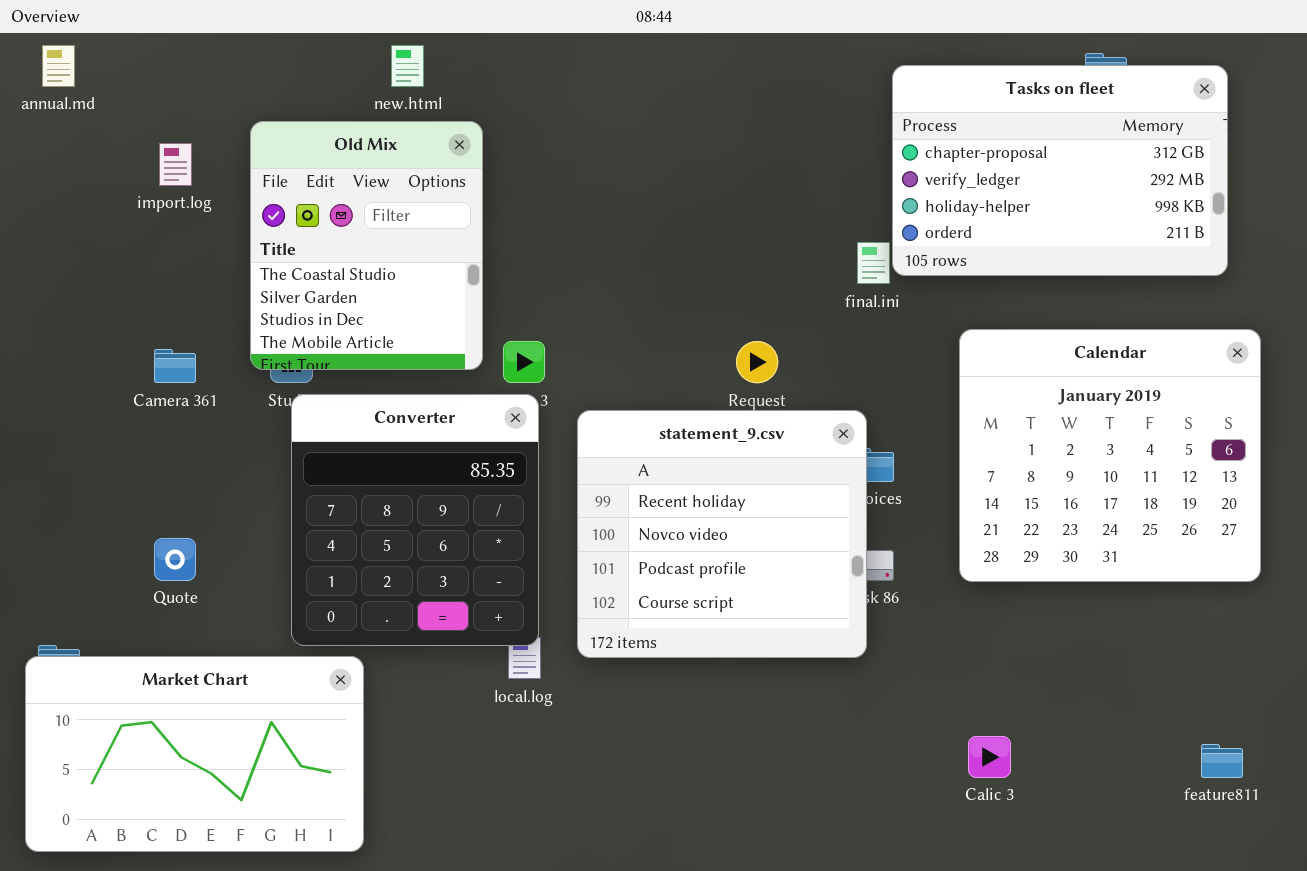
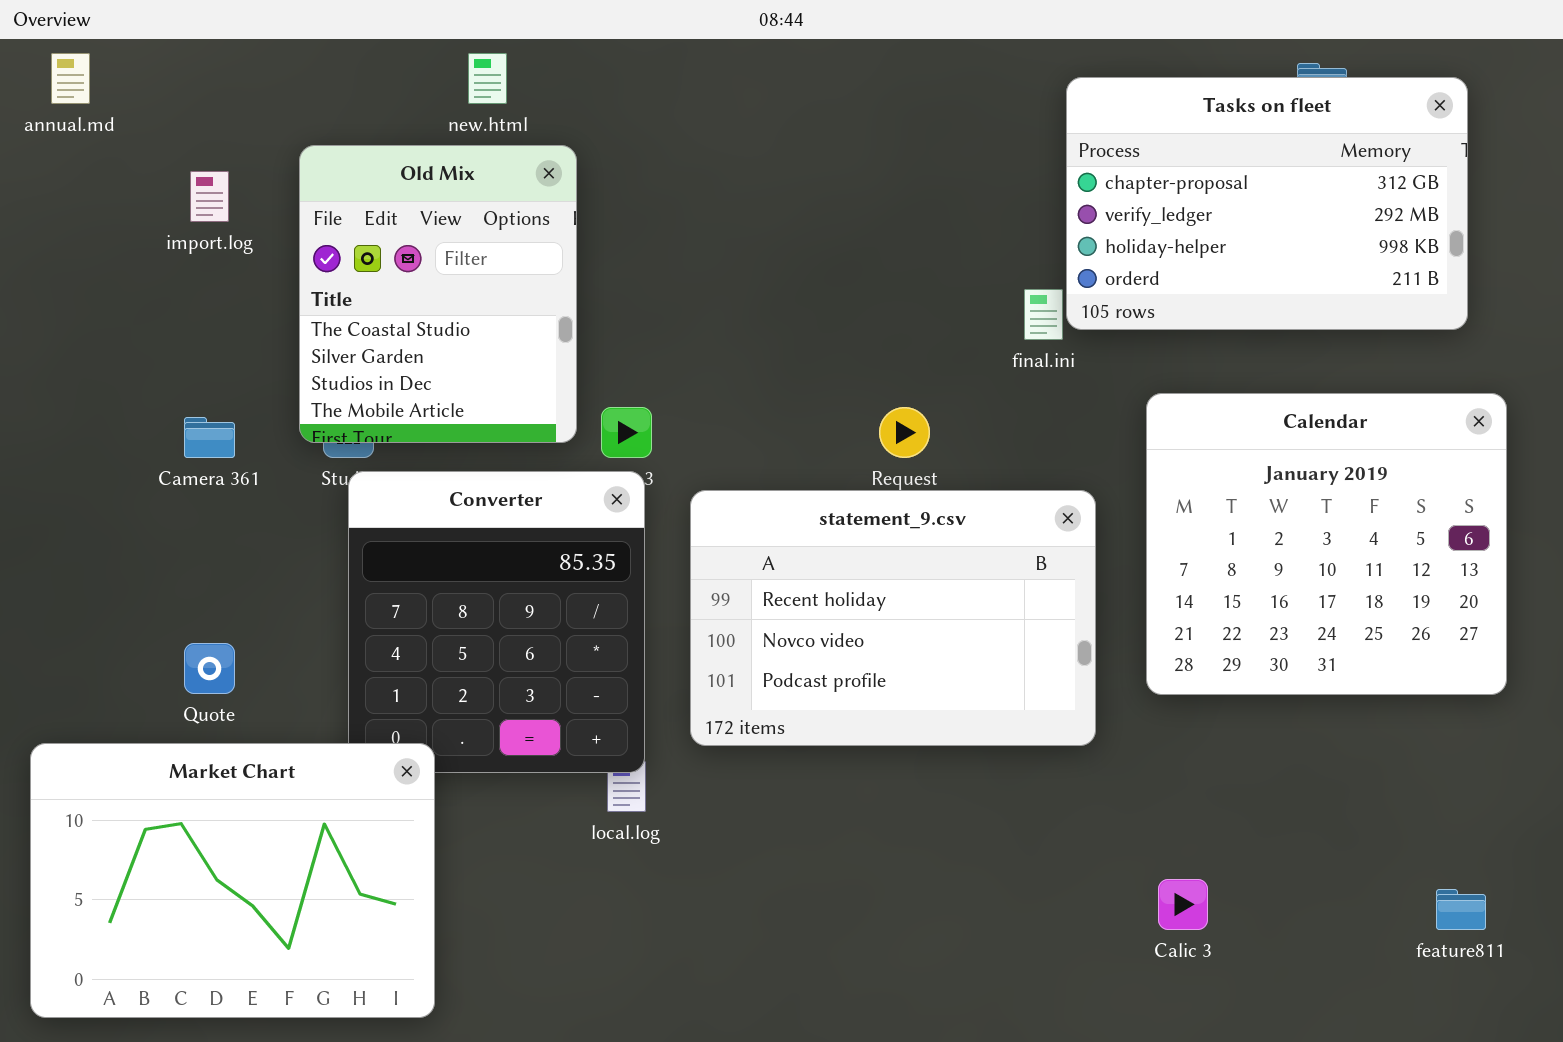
statement_9.csv: [577,410,867,658] -> [690,490,1096,746], resized
Market Chart: [25,656,364,852] -> [30,743,435,1018], resized

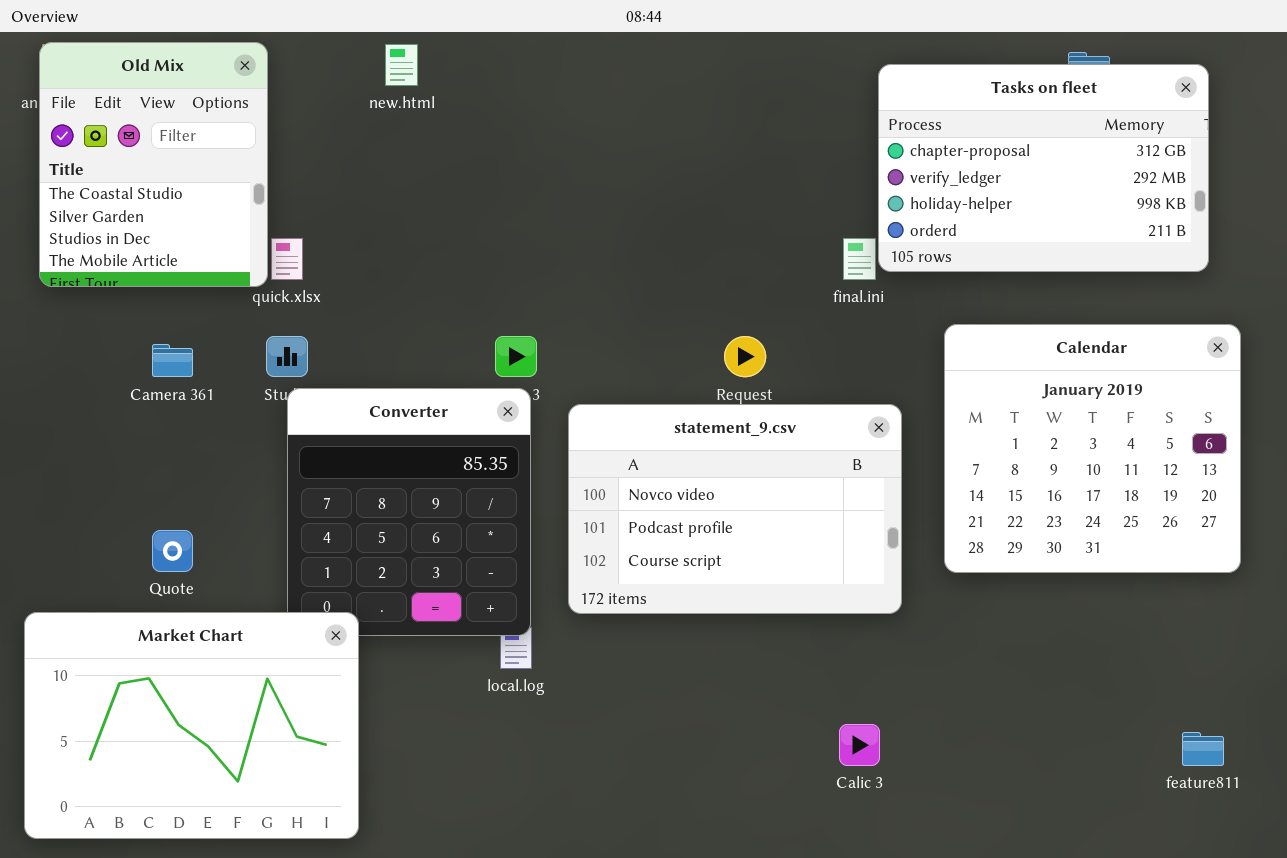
Old Mix: [299,145,577,443] -> [39,42,268,287], moved
statement_9.csv: [690,490,1096,746] -> [568,404,902,614], scrolled down 1 row
Calic 3: [1158,879,1208,930] -> [839,724,880,766], moved

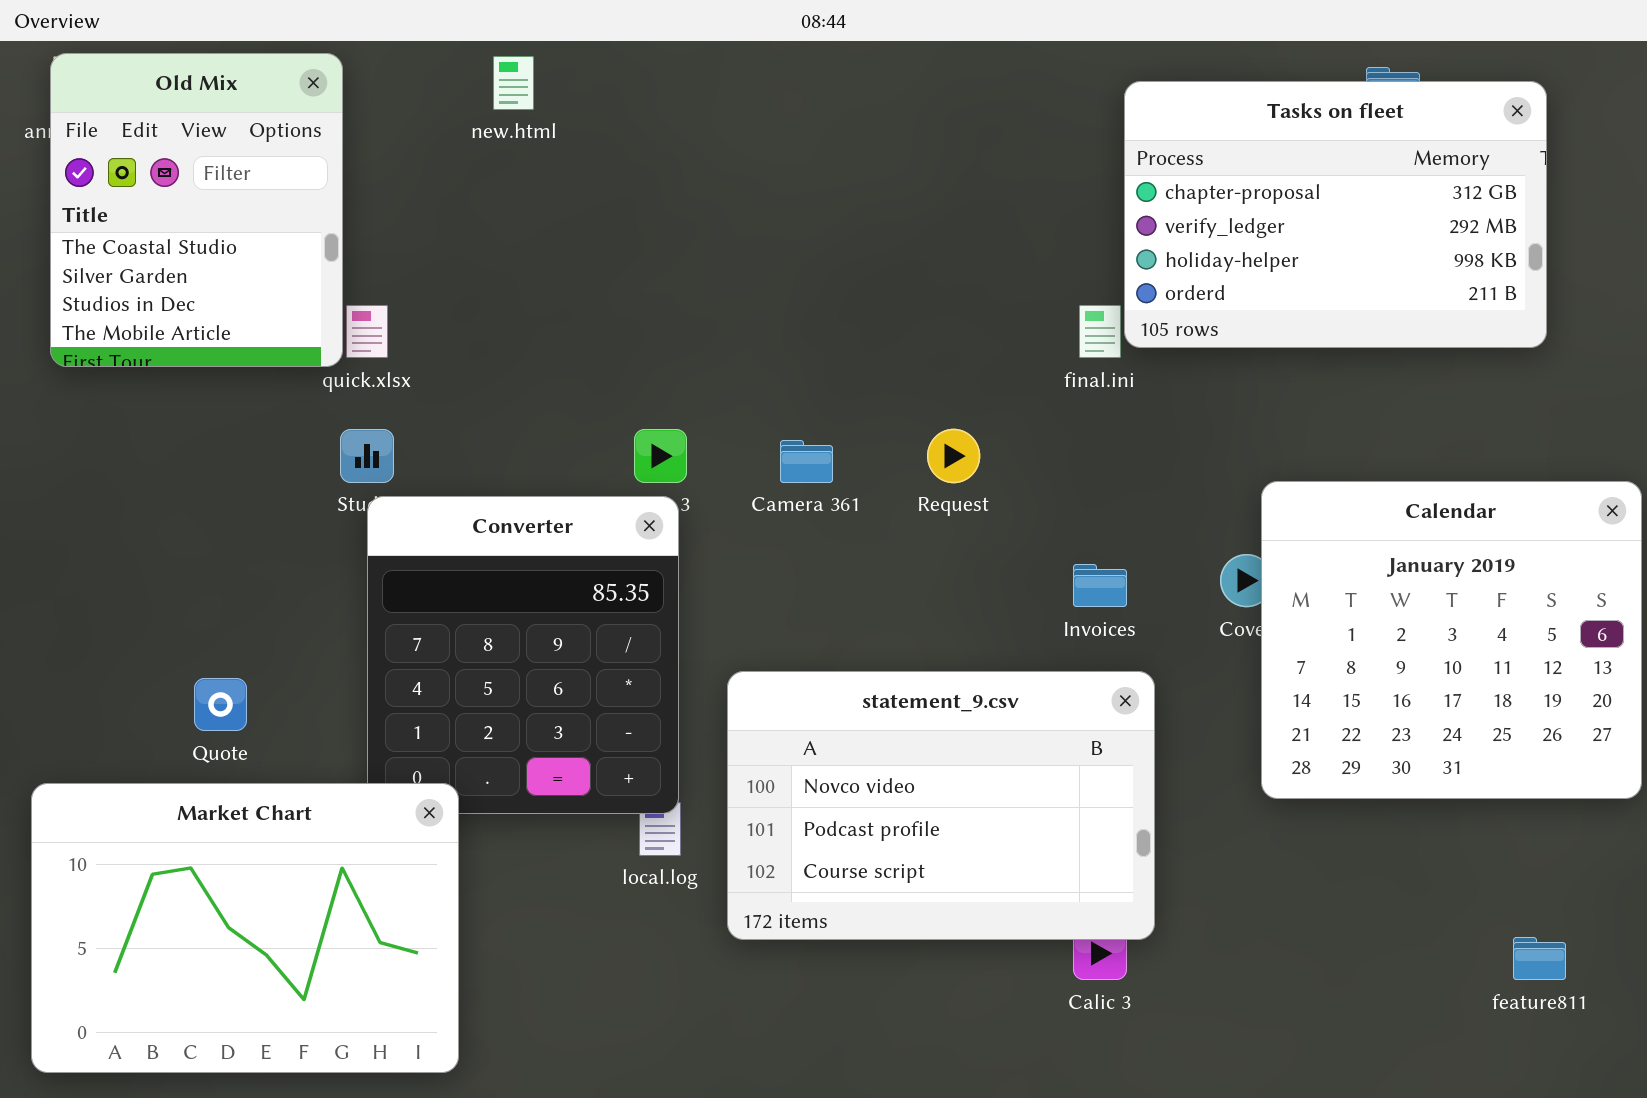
Calendar: [944,324,1241,573] -> [1261,481,1642,799], moved
Camera 361: [152,344,193,377] -> [780,440,833,483], moved
statement_9.csv: [568,404,902,614] -> [727,671,1155,940], moved

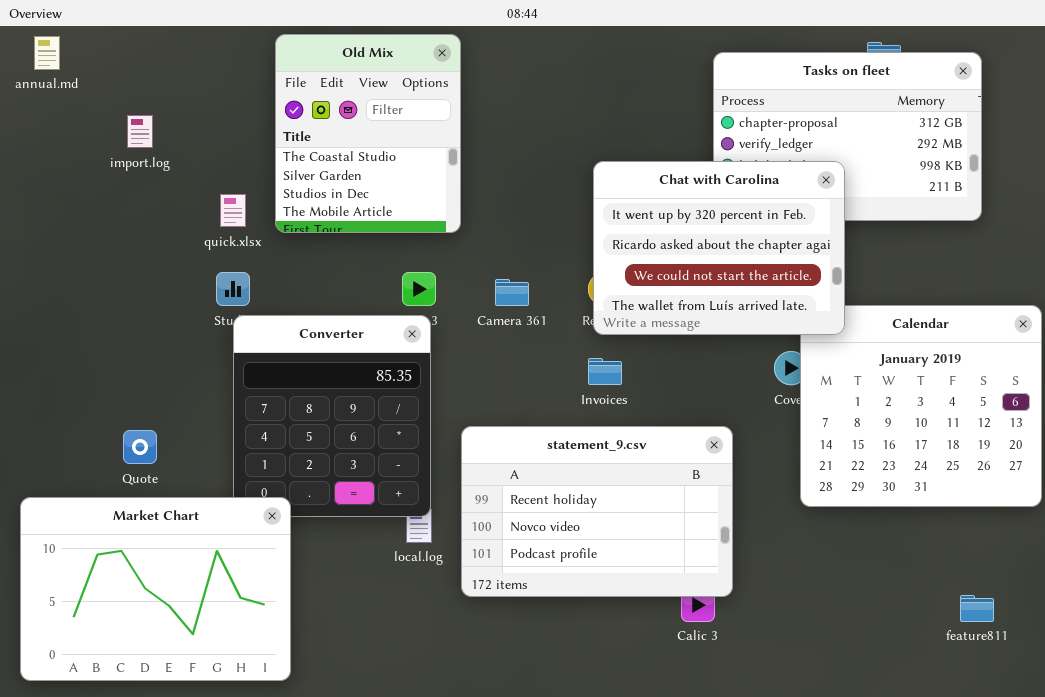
Old Mix: [50,53,343,367] -> [275,34,461,233], moved
Chat with Carolina: none -> [593,161,845,335], opened
Invoices: [1073,564,1127,607] -> [588,358,622,385], moved
statement_9.csv: [727,671,1155,940] -> [461,426,733,597], scrolled up 1 row

